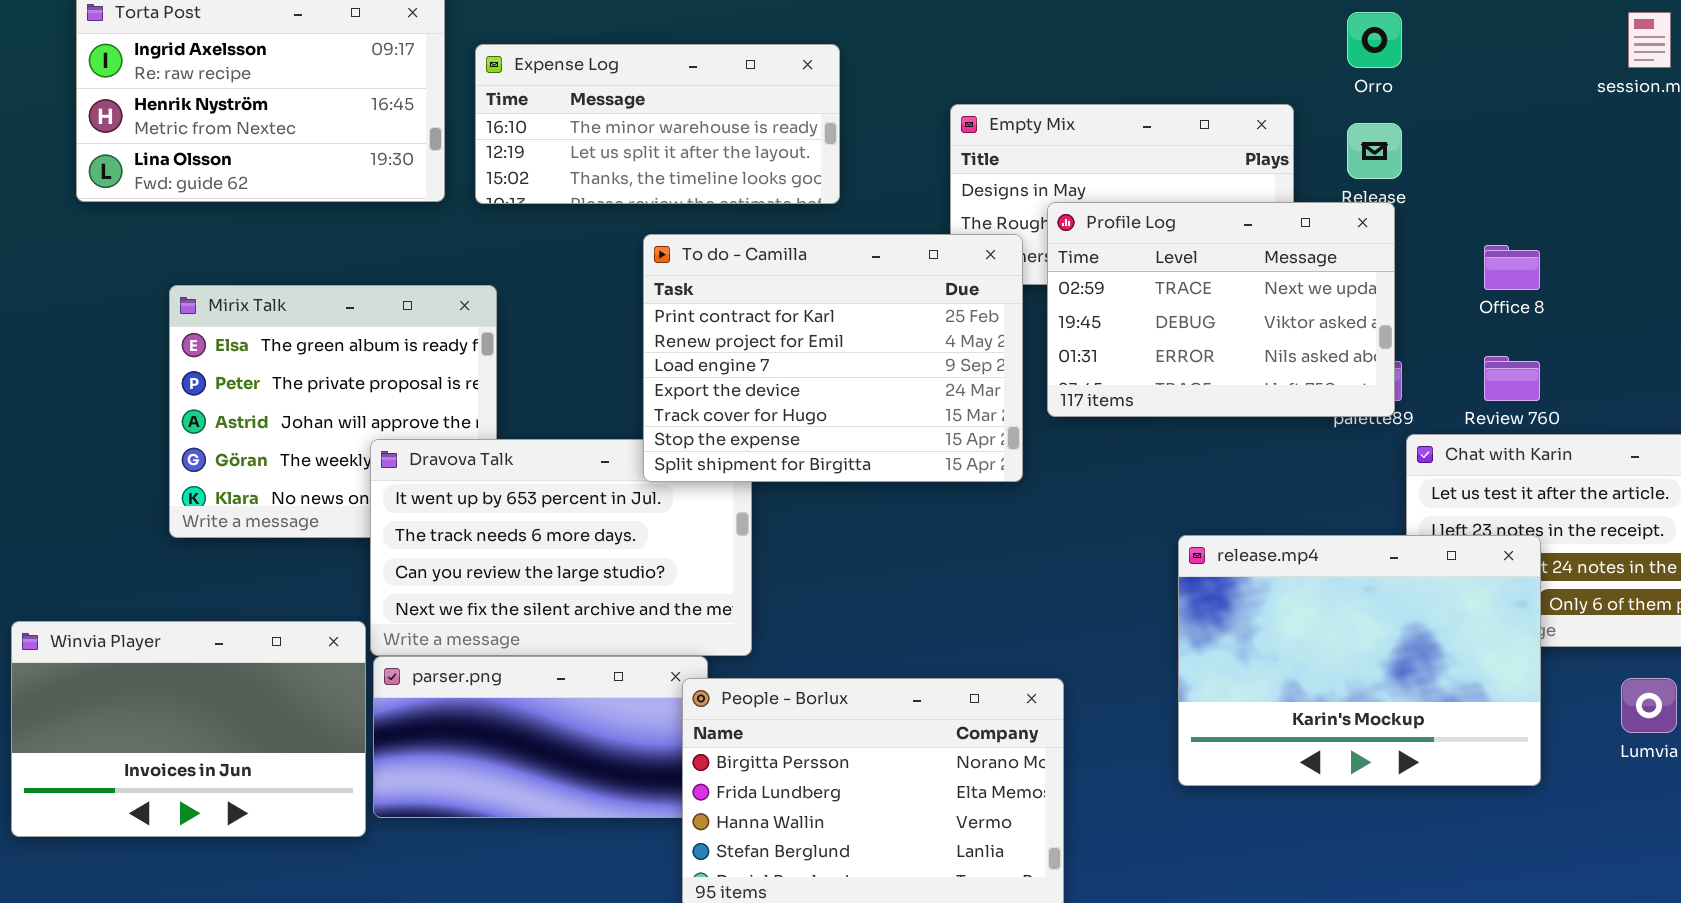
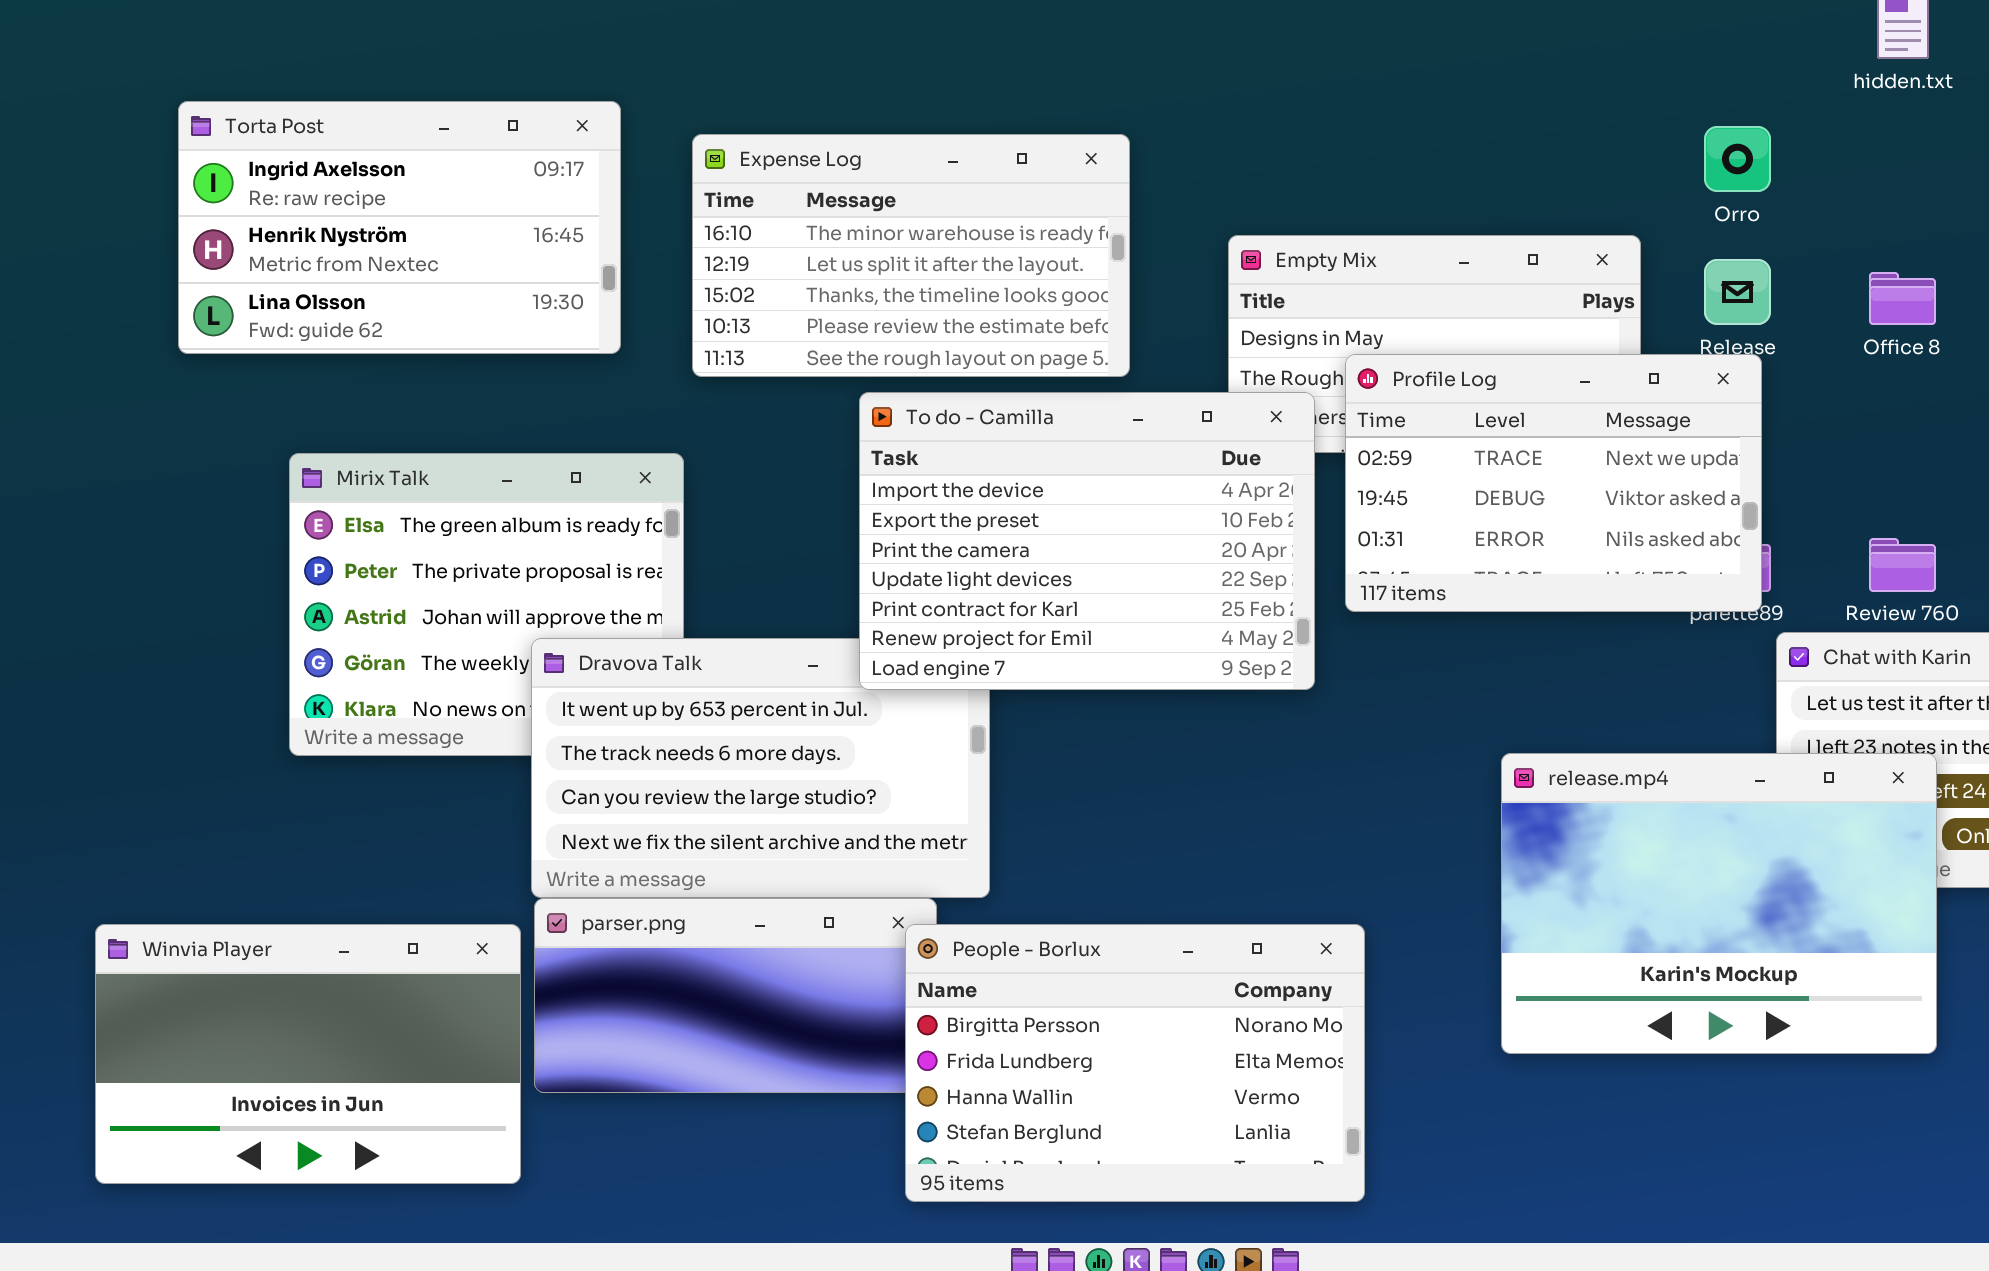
Expense Log: [475,44,840,204] -> [692,134,1130,377], moved, resized
To do - Camilla: [643,234,1023,482] -> [859,392,1315,690], scrolled up 4 rows
Office 8: [1484,245,1540,290] -> [1869,272,1936,325], moved
Winvia Player: [11,621,366,837] -> [95,924,521,1184], moved

